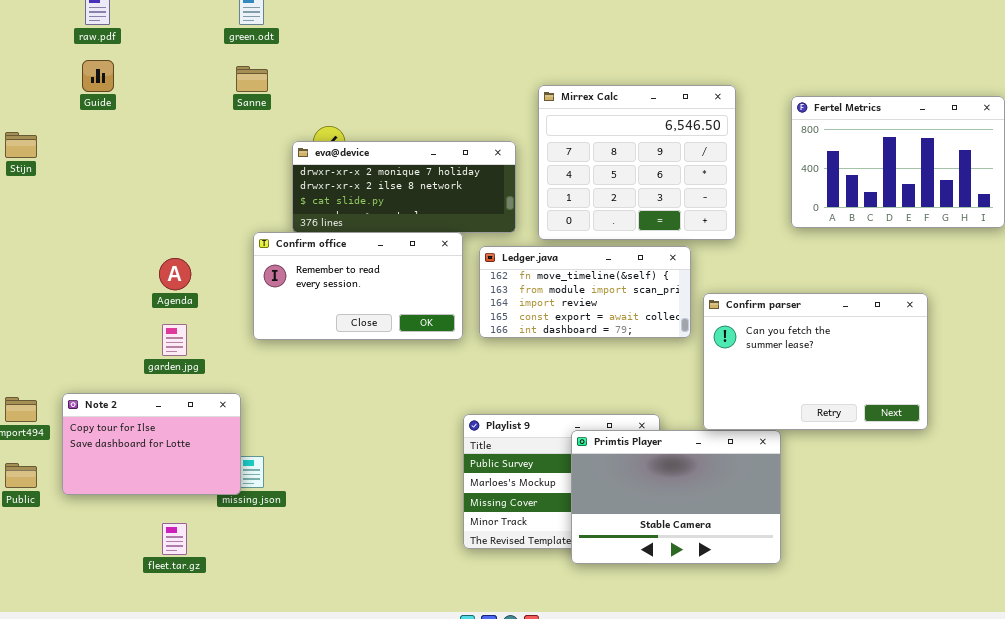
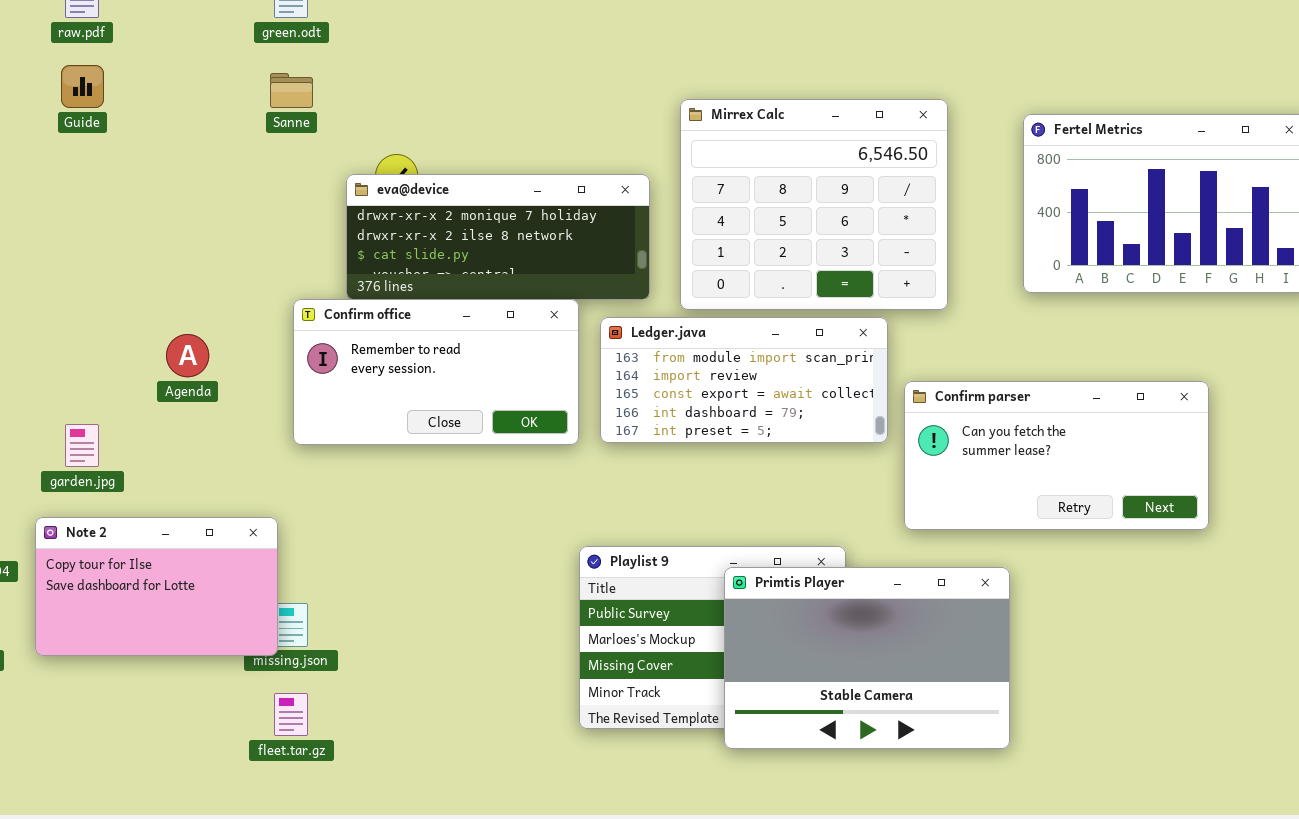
Ledger.java: [479,246,691,338] -> [600,317,888,443], scrolled down 1 row
Confirm parser: [703,293,928,430] -> [904,381,1209,530], resized
garden.jpg: [162,324,187,356] -> [65,424,99,467], moved
fleet.tar.gz: [162,523,187,555] -> [274,693,308,736], moved

